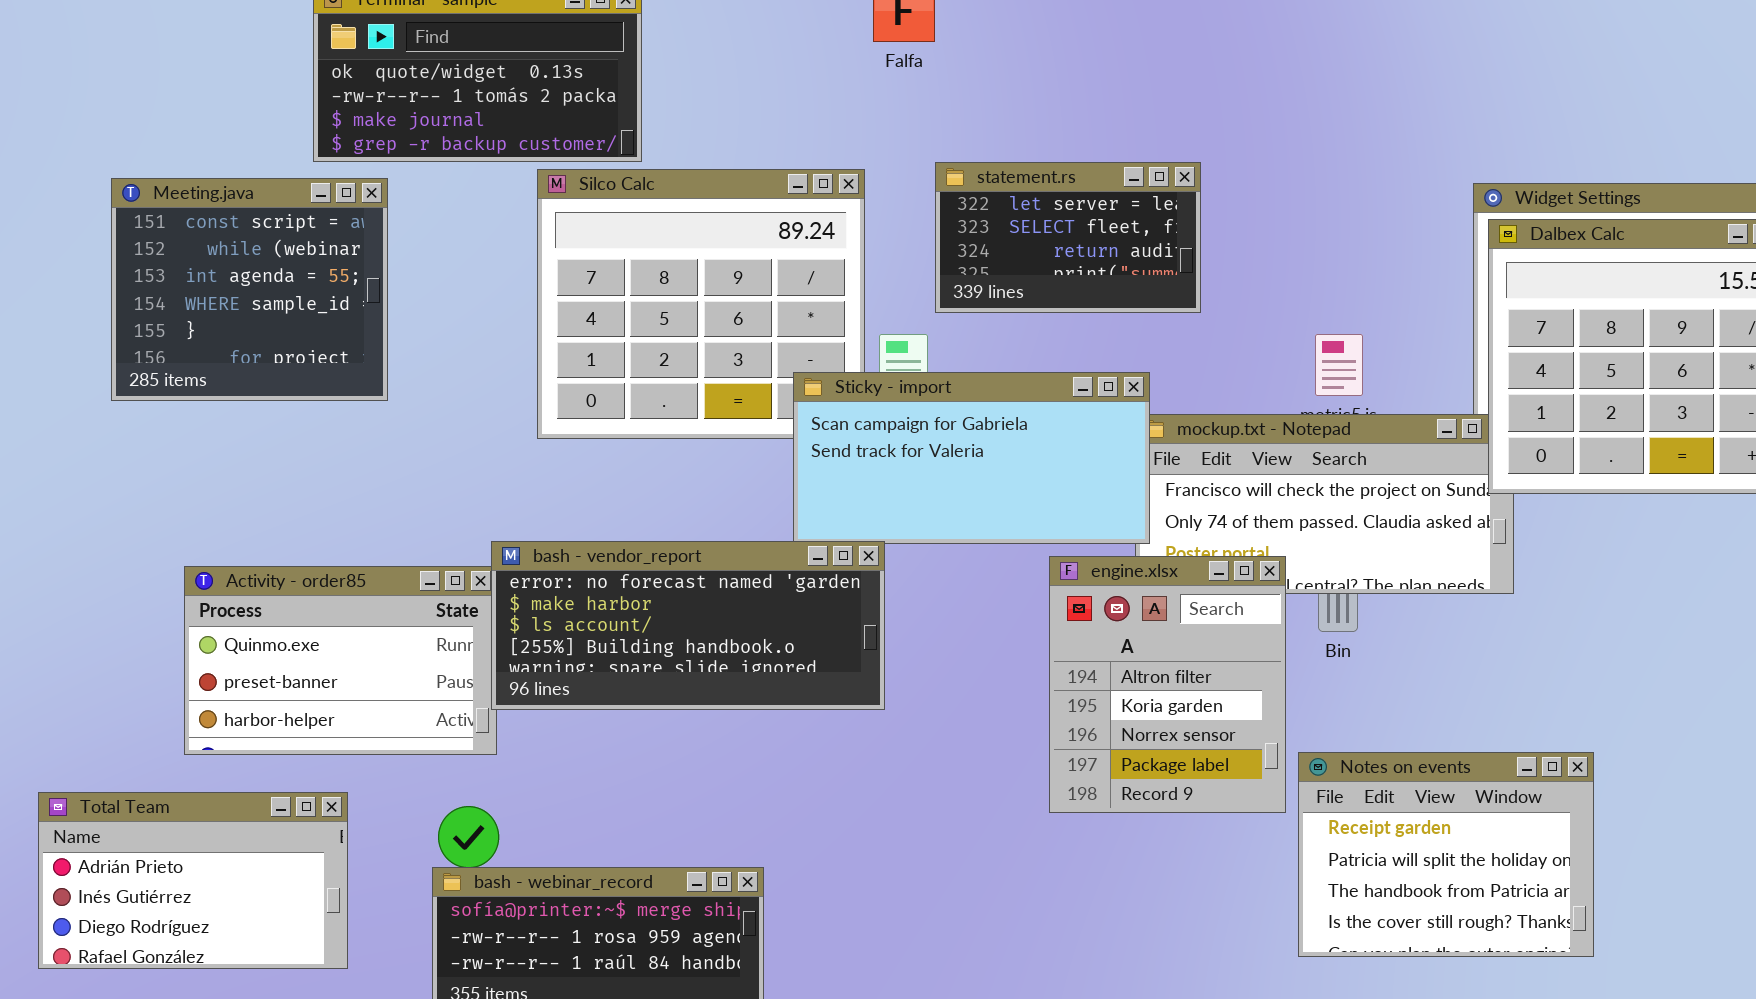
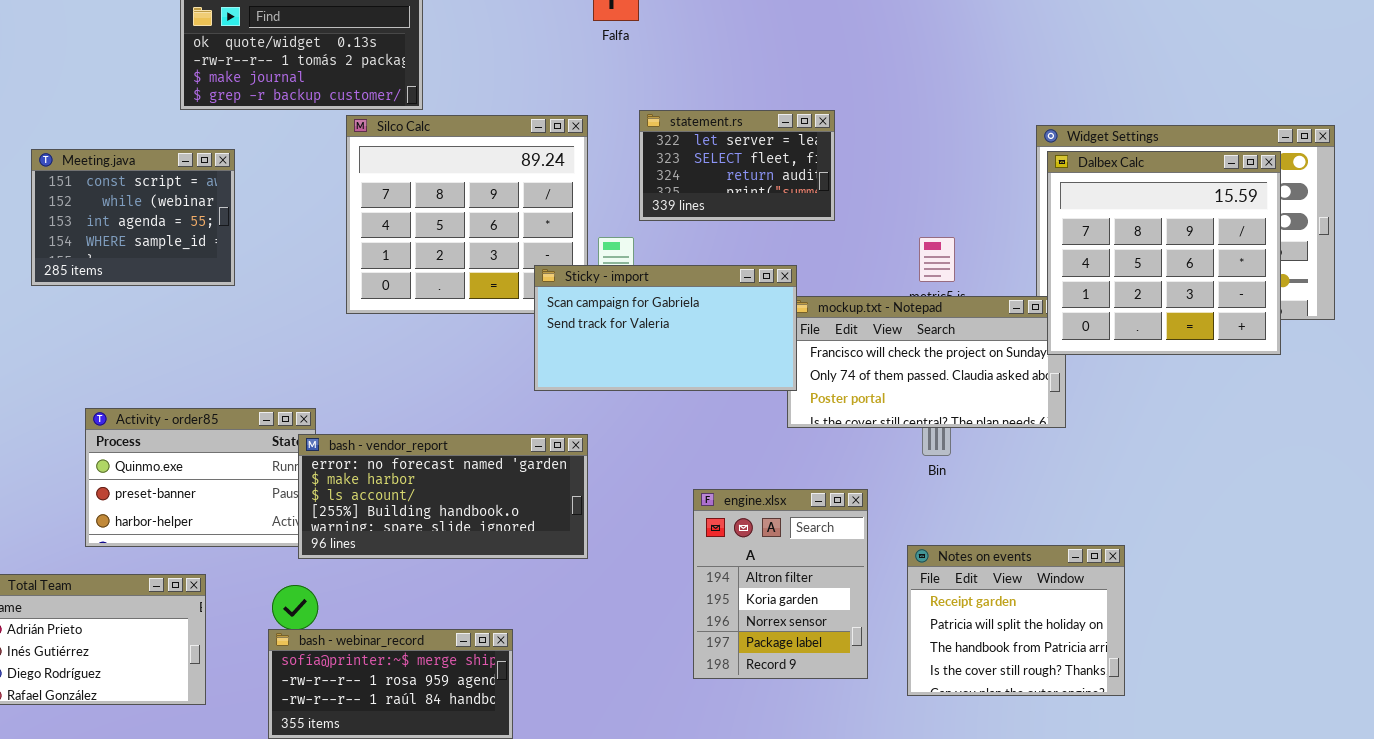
Meeting.java: [111,178,388,401] -> [31,149,235,286], resized
bash - vendor_report: [491,541,885,710] -> [298,434,588,559], moved
engine.xlsx: [1049,556,1286,813] -> [693,489,868,679], moved

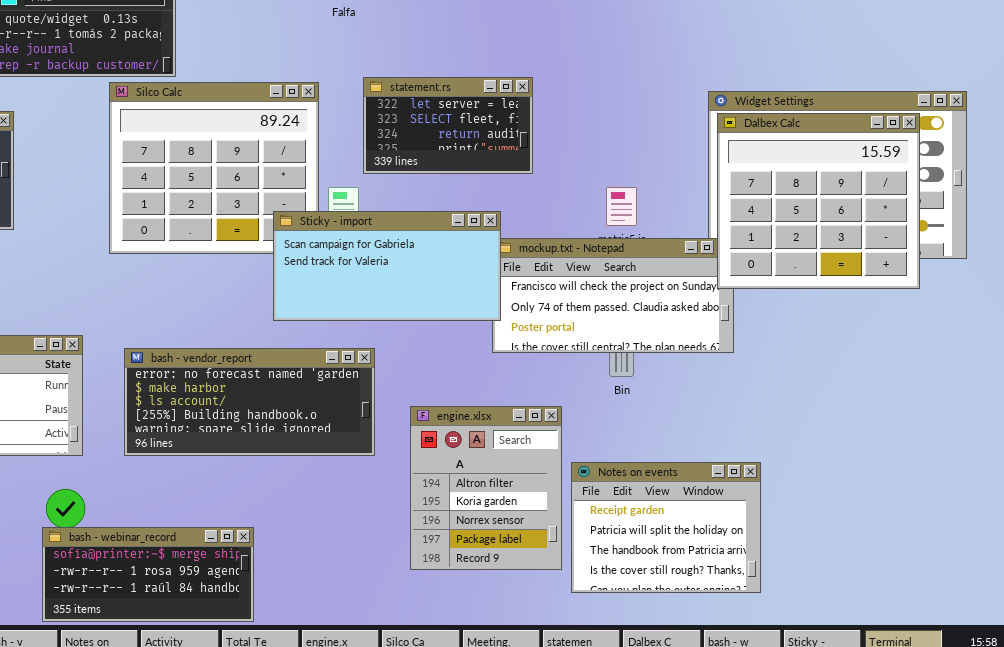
bash - vendor_report: [298,434,588,559] -> [124,348,375,456], moved
Notes on events: [907,545,1125,696] -> [571,462,761,593], moved

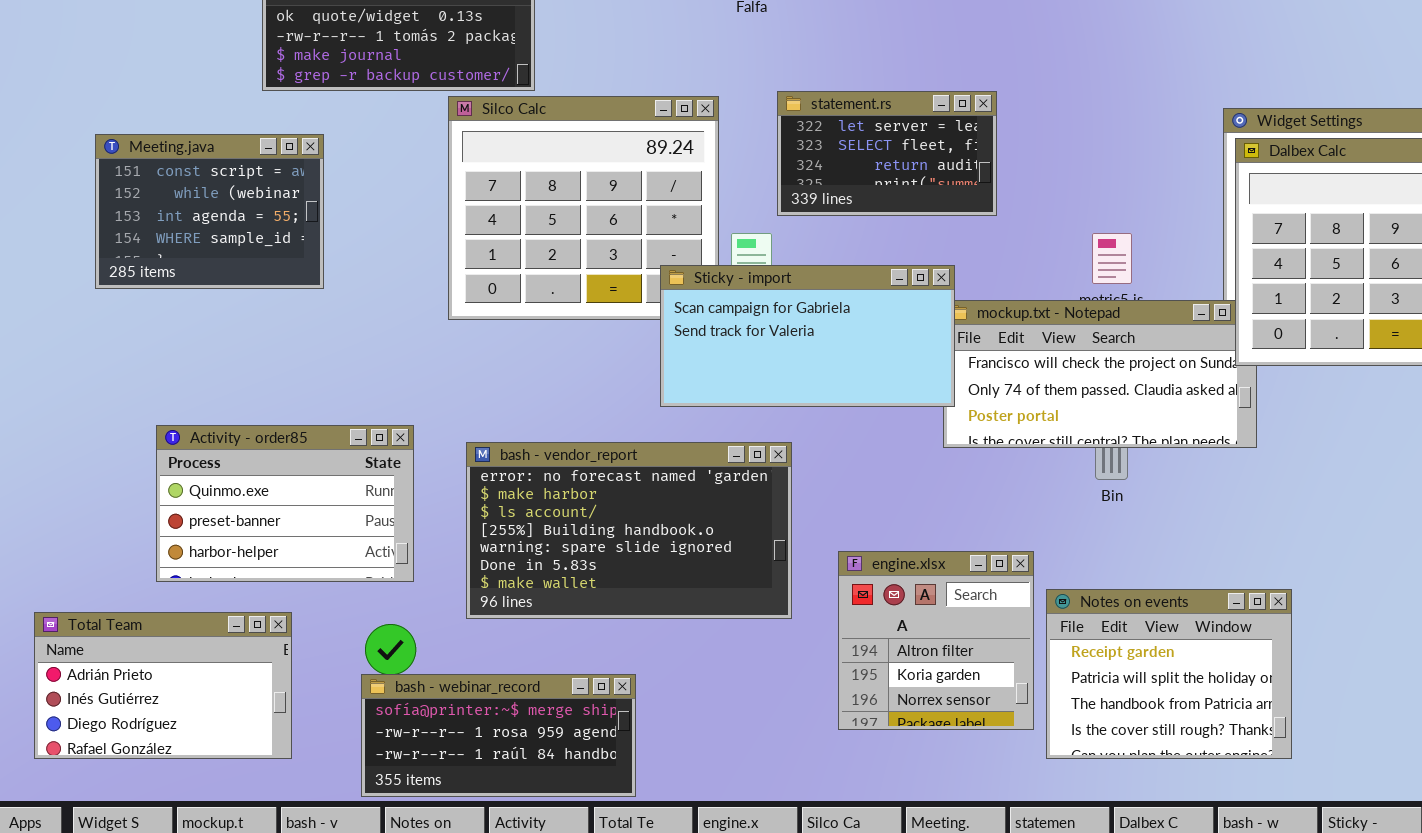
bash - vendor_report: [124,348,375,456] -> [466,442,792,619], resized
engine.xlsx: [410,406,562,570] -> [838,551,1034,730], resized

